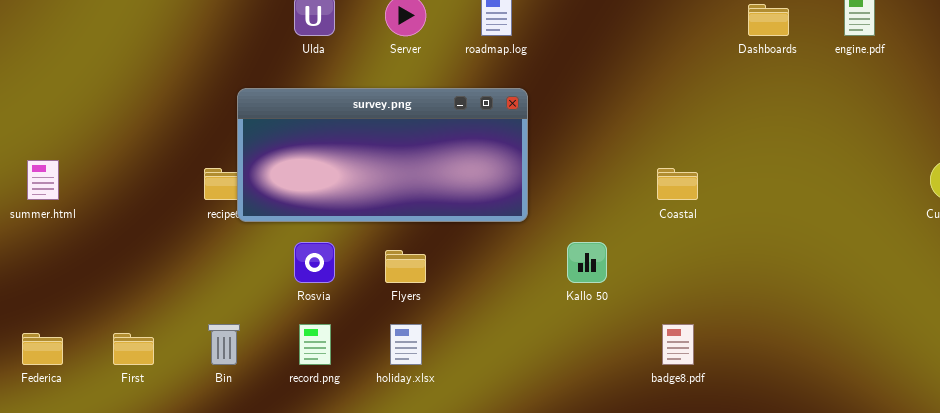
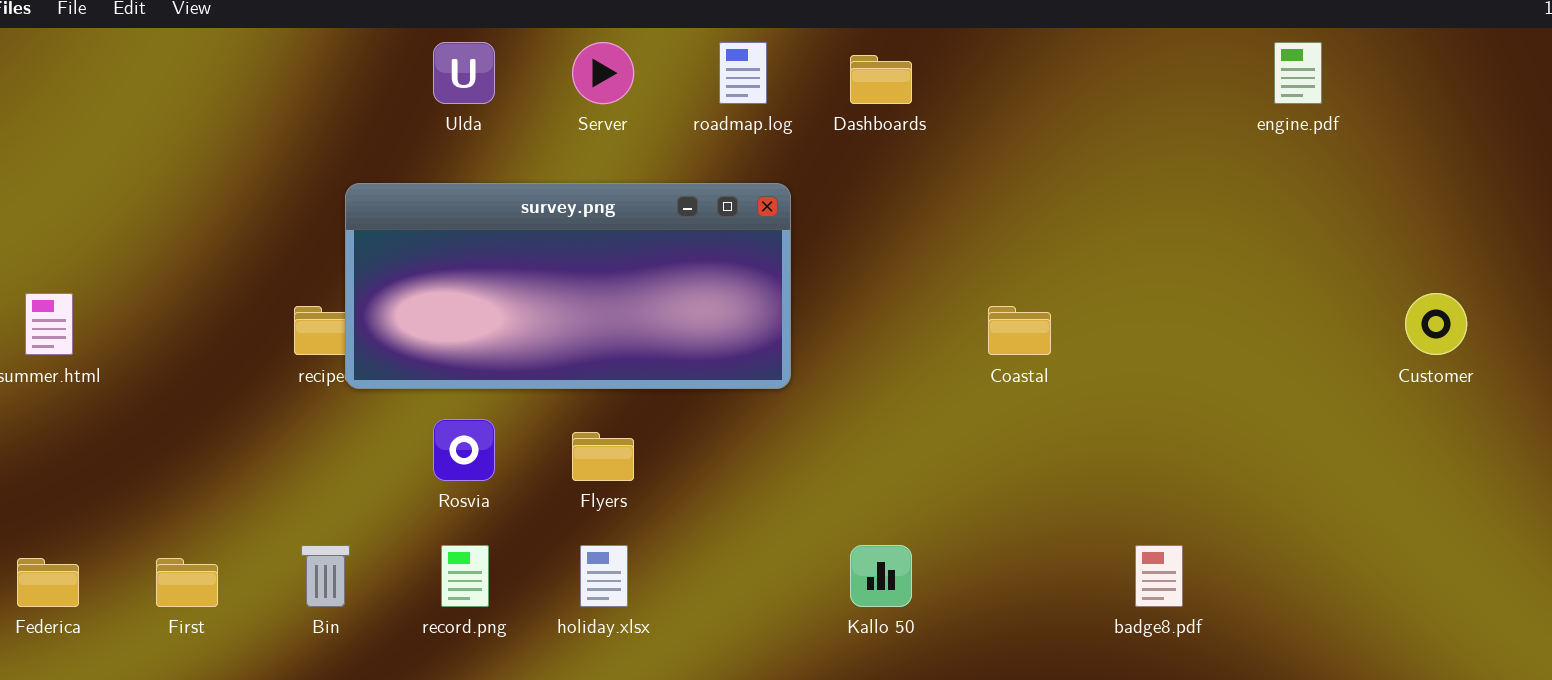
Dashboards: [748,4,789,36] -> [850,55,912,104], moved
Kallo 50: [567,242,607,283] -> [850,545,912,607], moved
badge8.pdf: [662,324,694,365] -> [1135,545,1183,607], moved

